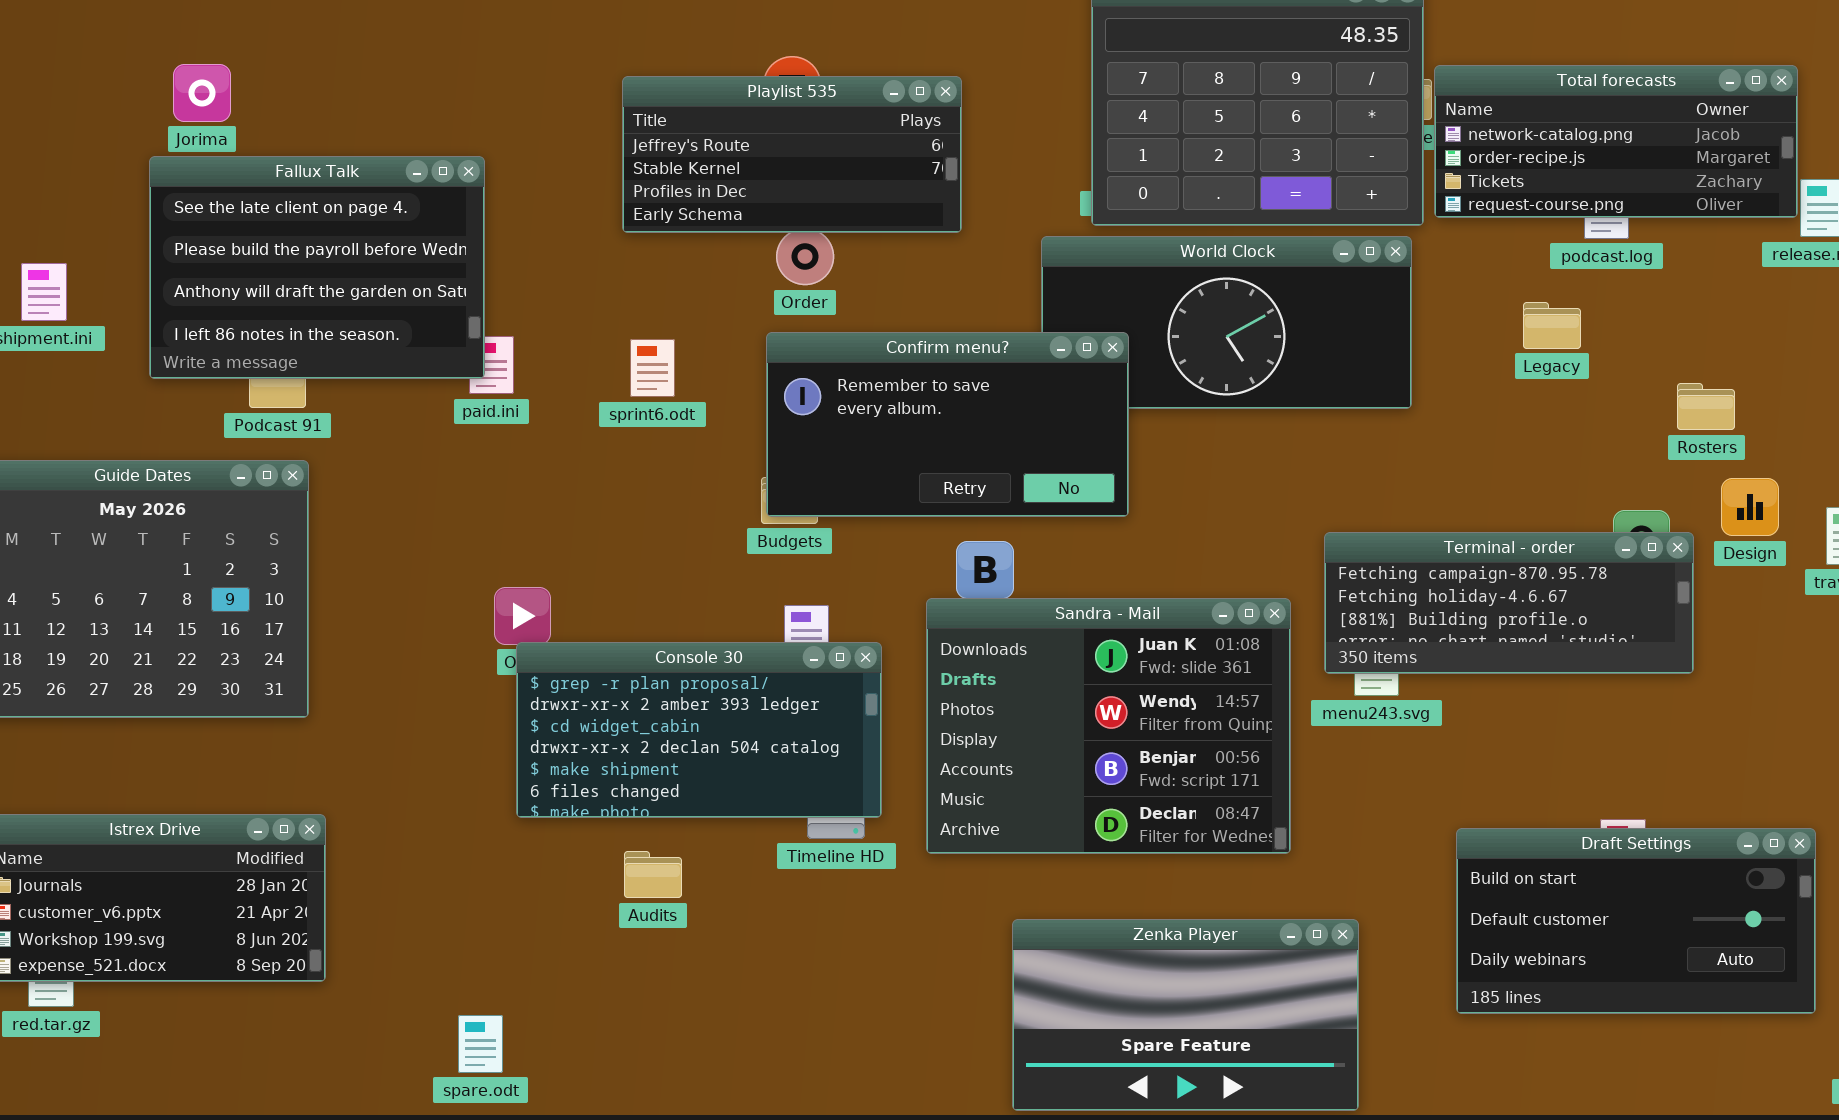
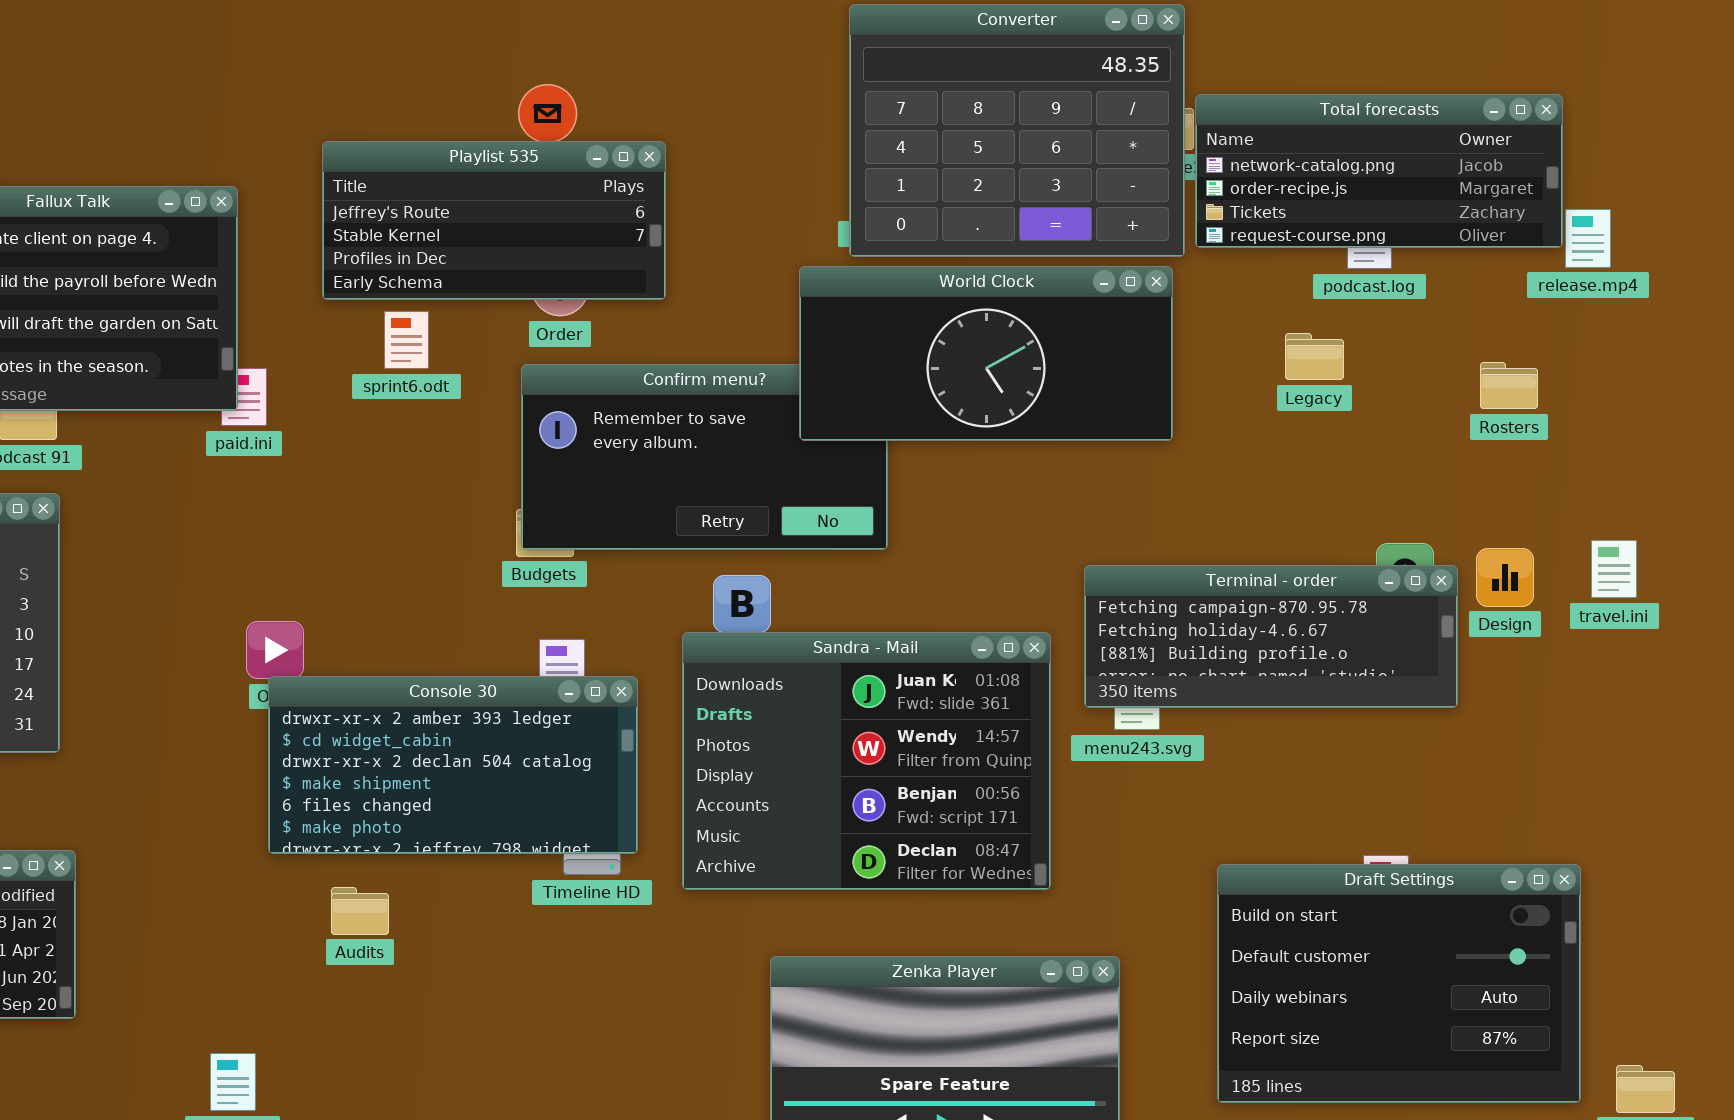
Playlist 535: [622,76,962,233] -> [322,141,666,300], moved
World Clock: [1041,236,1412,409] -> [799,266,1173,441], raised
sprint6.odt: [630,339,675,397] -> [384,311,429,369], moved
Rosters: [1677,383,1735,430] -> [1480,362,1538,409], moved
Design: [1721,478,1779,536] -> [1476,548,1534,607], moved
Console 30: [516,642,882,818] -> [268,676,638,854], scrolled down 1 row
Draft Settings: [1456,828,1816,1014] -> [1217,864,1581,1103], resized
Audits: [624,851,682,898] -> [331,887,389,935], moved

